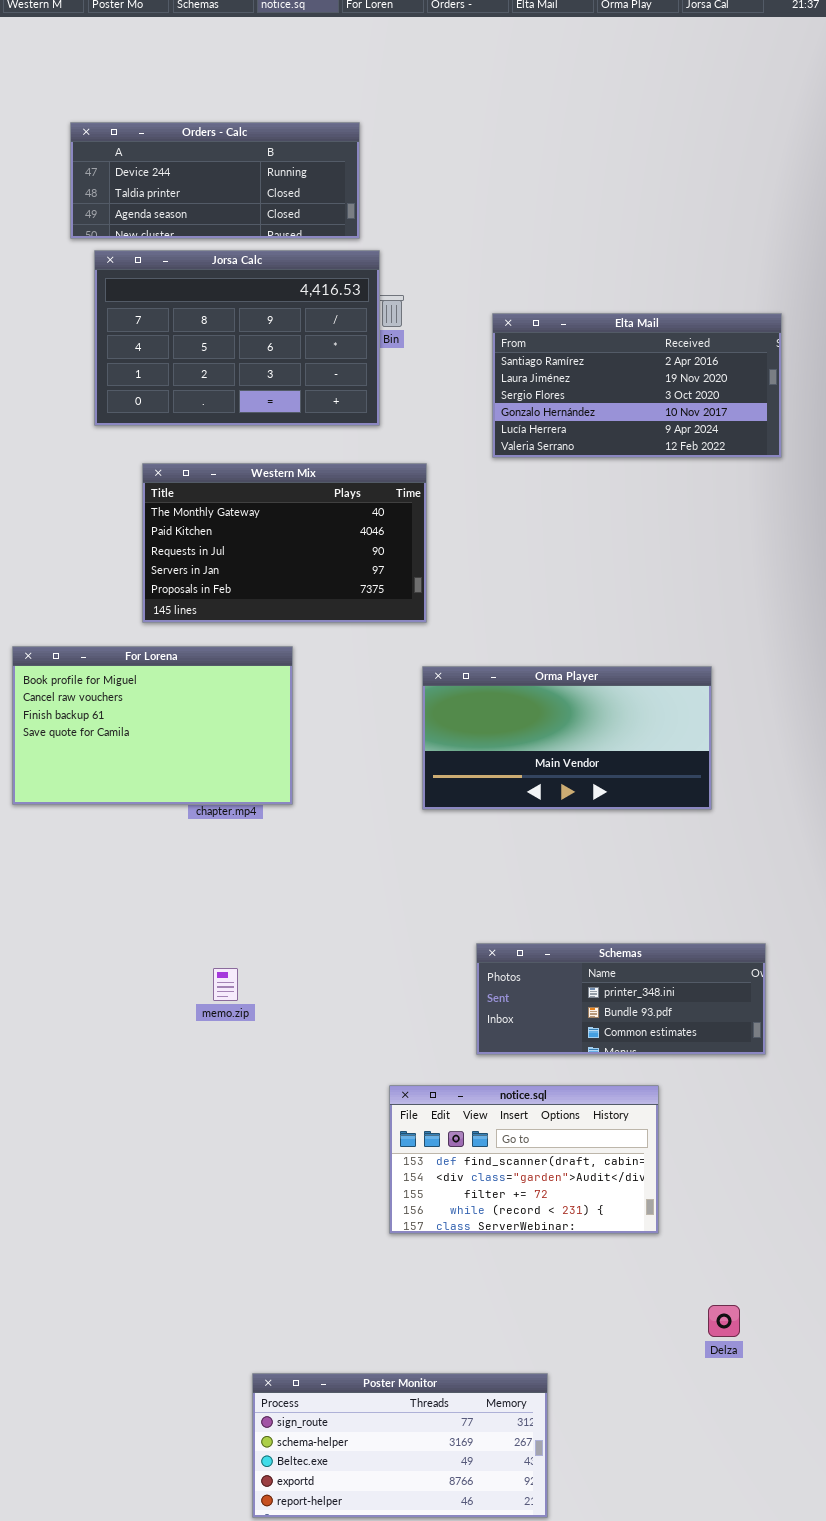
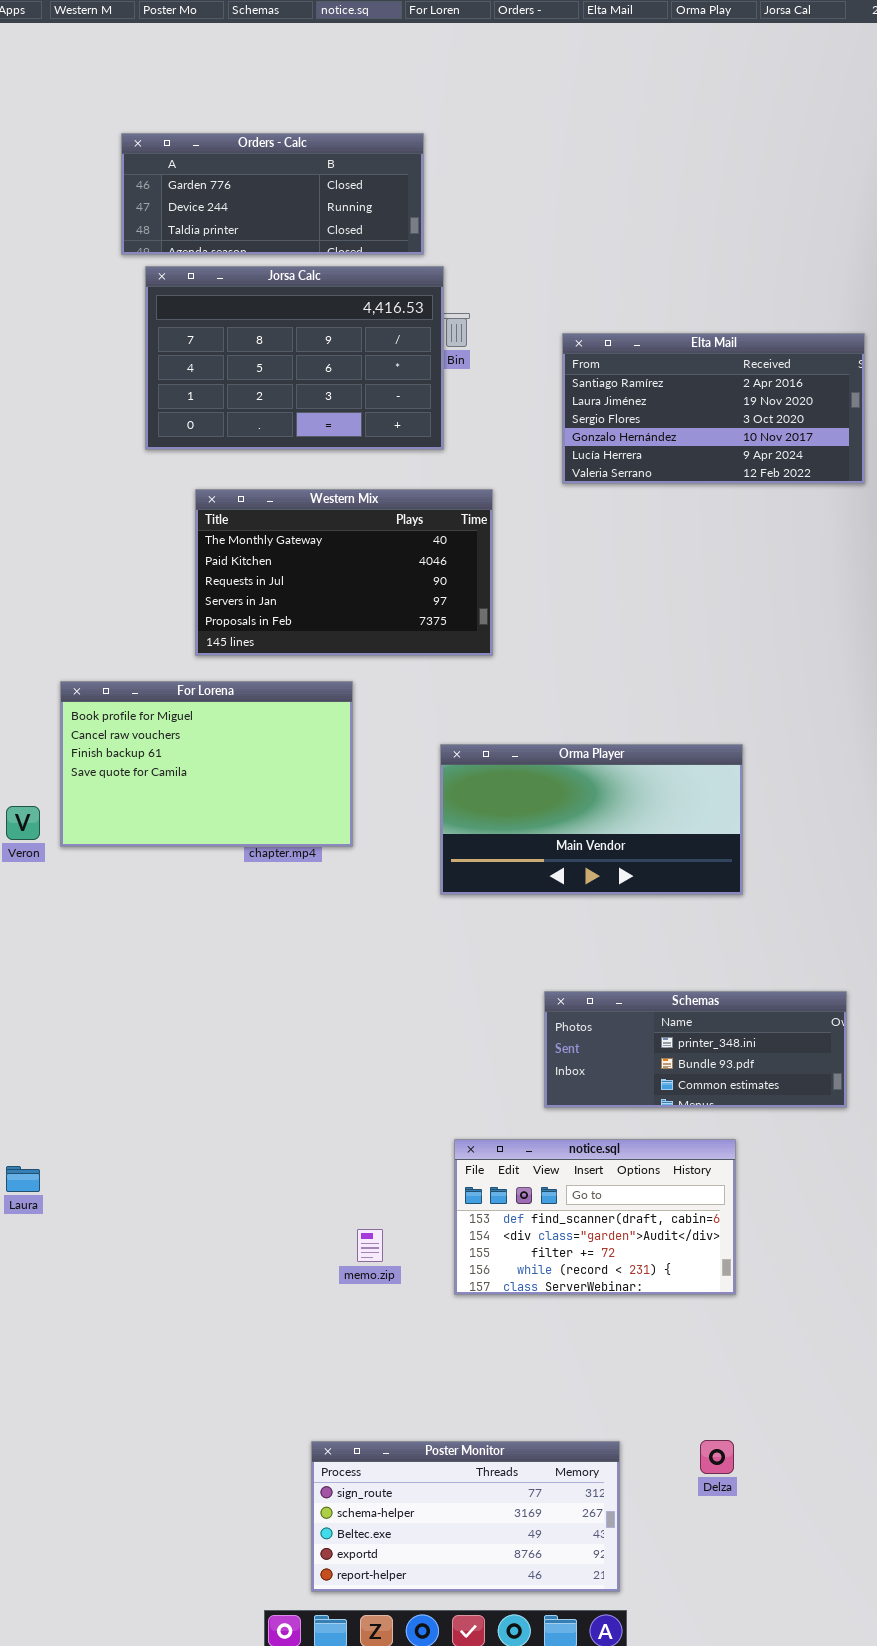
Orders - Calc: [70,122,360,239] -> [121,133,424,255], scrolled up 1 row
Orma Player: [422,666,712,810] -> [440,744,743,895], moved
memo.zip: [213,968,238,1001] -> [357,1229,383,1262], moved
Delza: [708,1305,740,1337] -> [700,1440,734,1474], moved

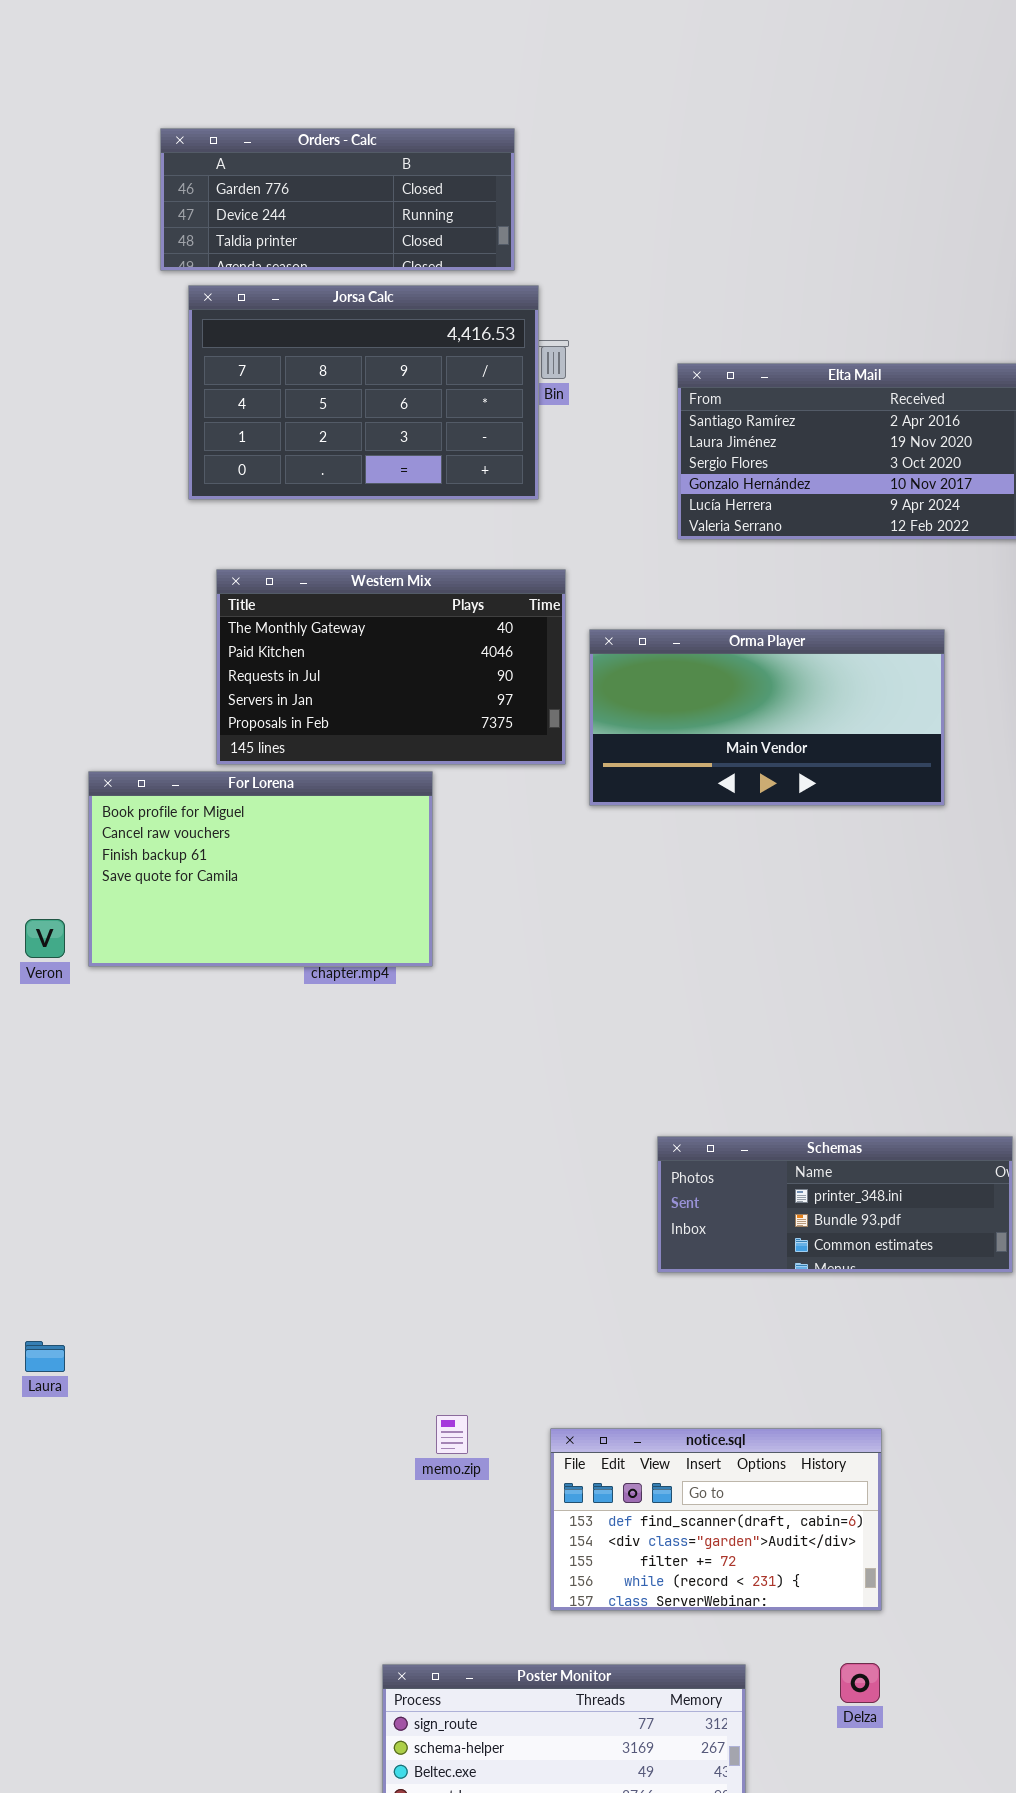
Western Mix: [195,489,493,656] -> [216,569,566,765], moved
Orma Player: [440,744,743,895] -> [589,629,945,806], moved
notice.sql: [454,1139,736,1295] -> [550,1428,882,1611], moved

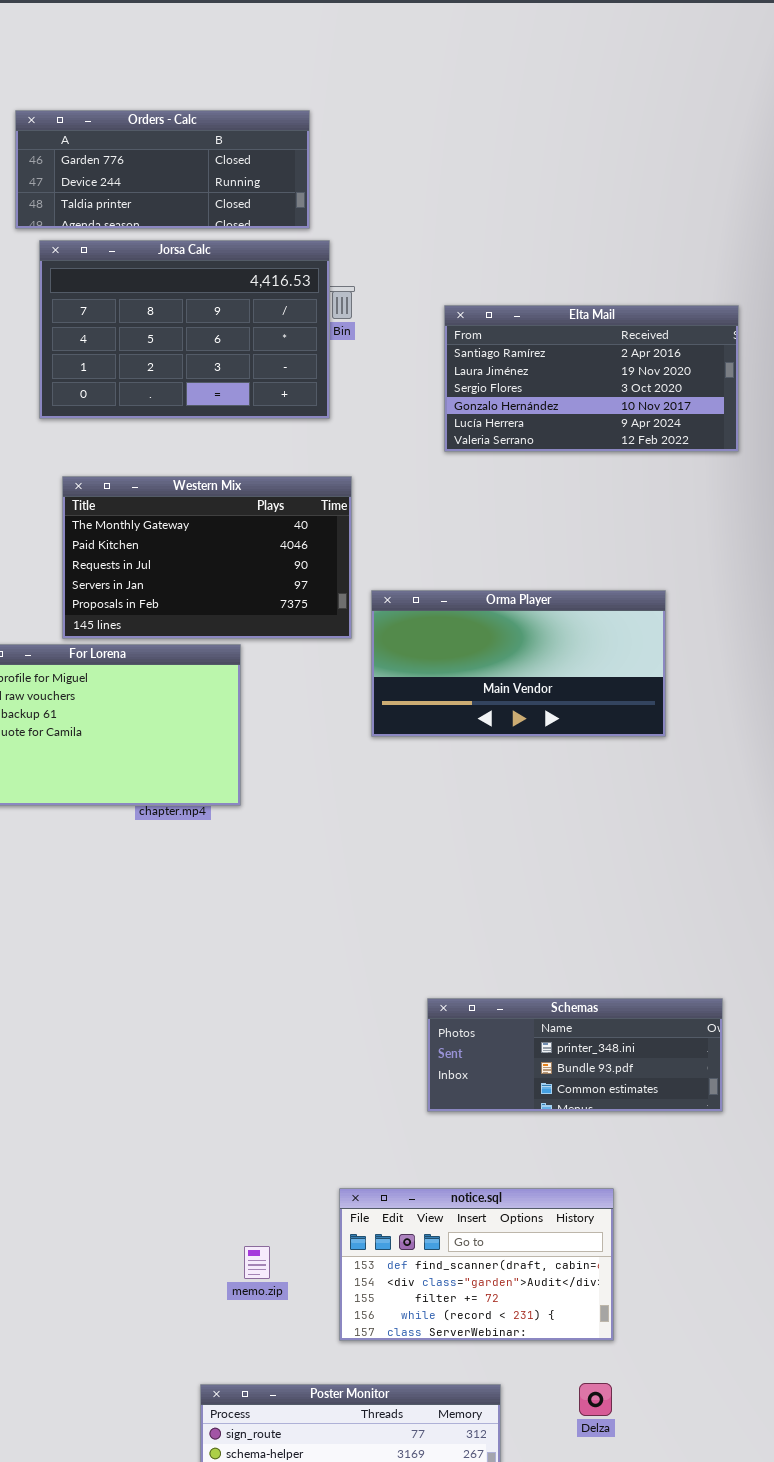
Orma Player: [589,629,945,806] -> [371,590,666,737], moved
Schemas: [657,1136,1013,1273] -> [427,998,723,1112], moved
memo.zip: [436,1415,468,1454] -> [244,1246,270,1279], moved

